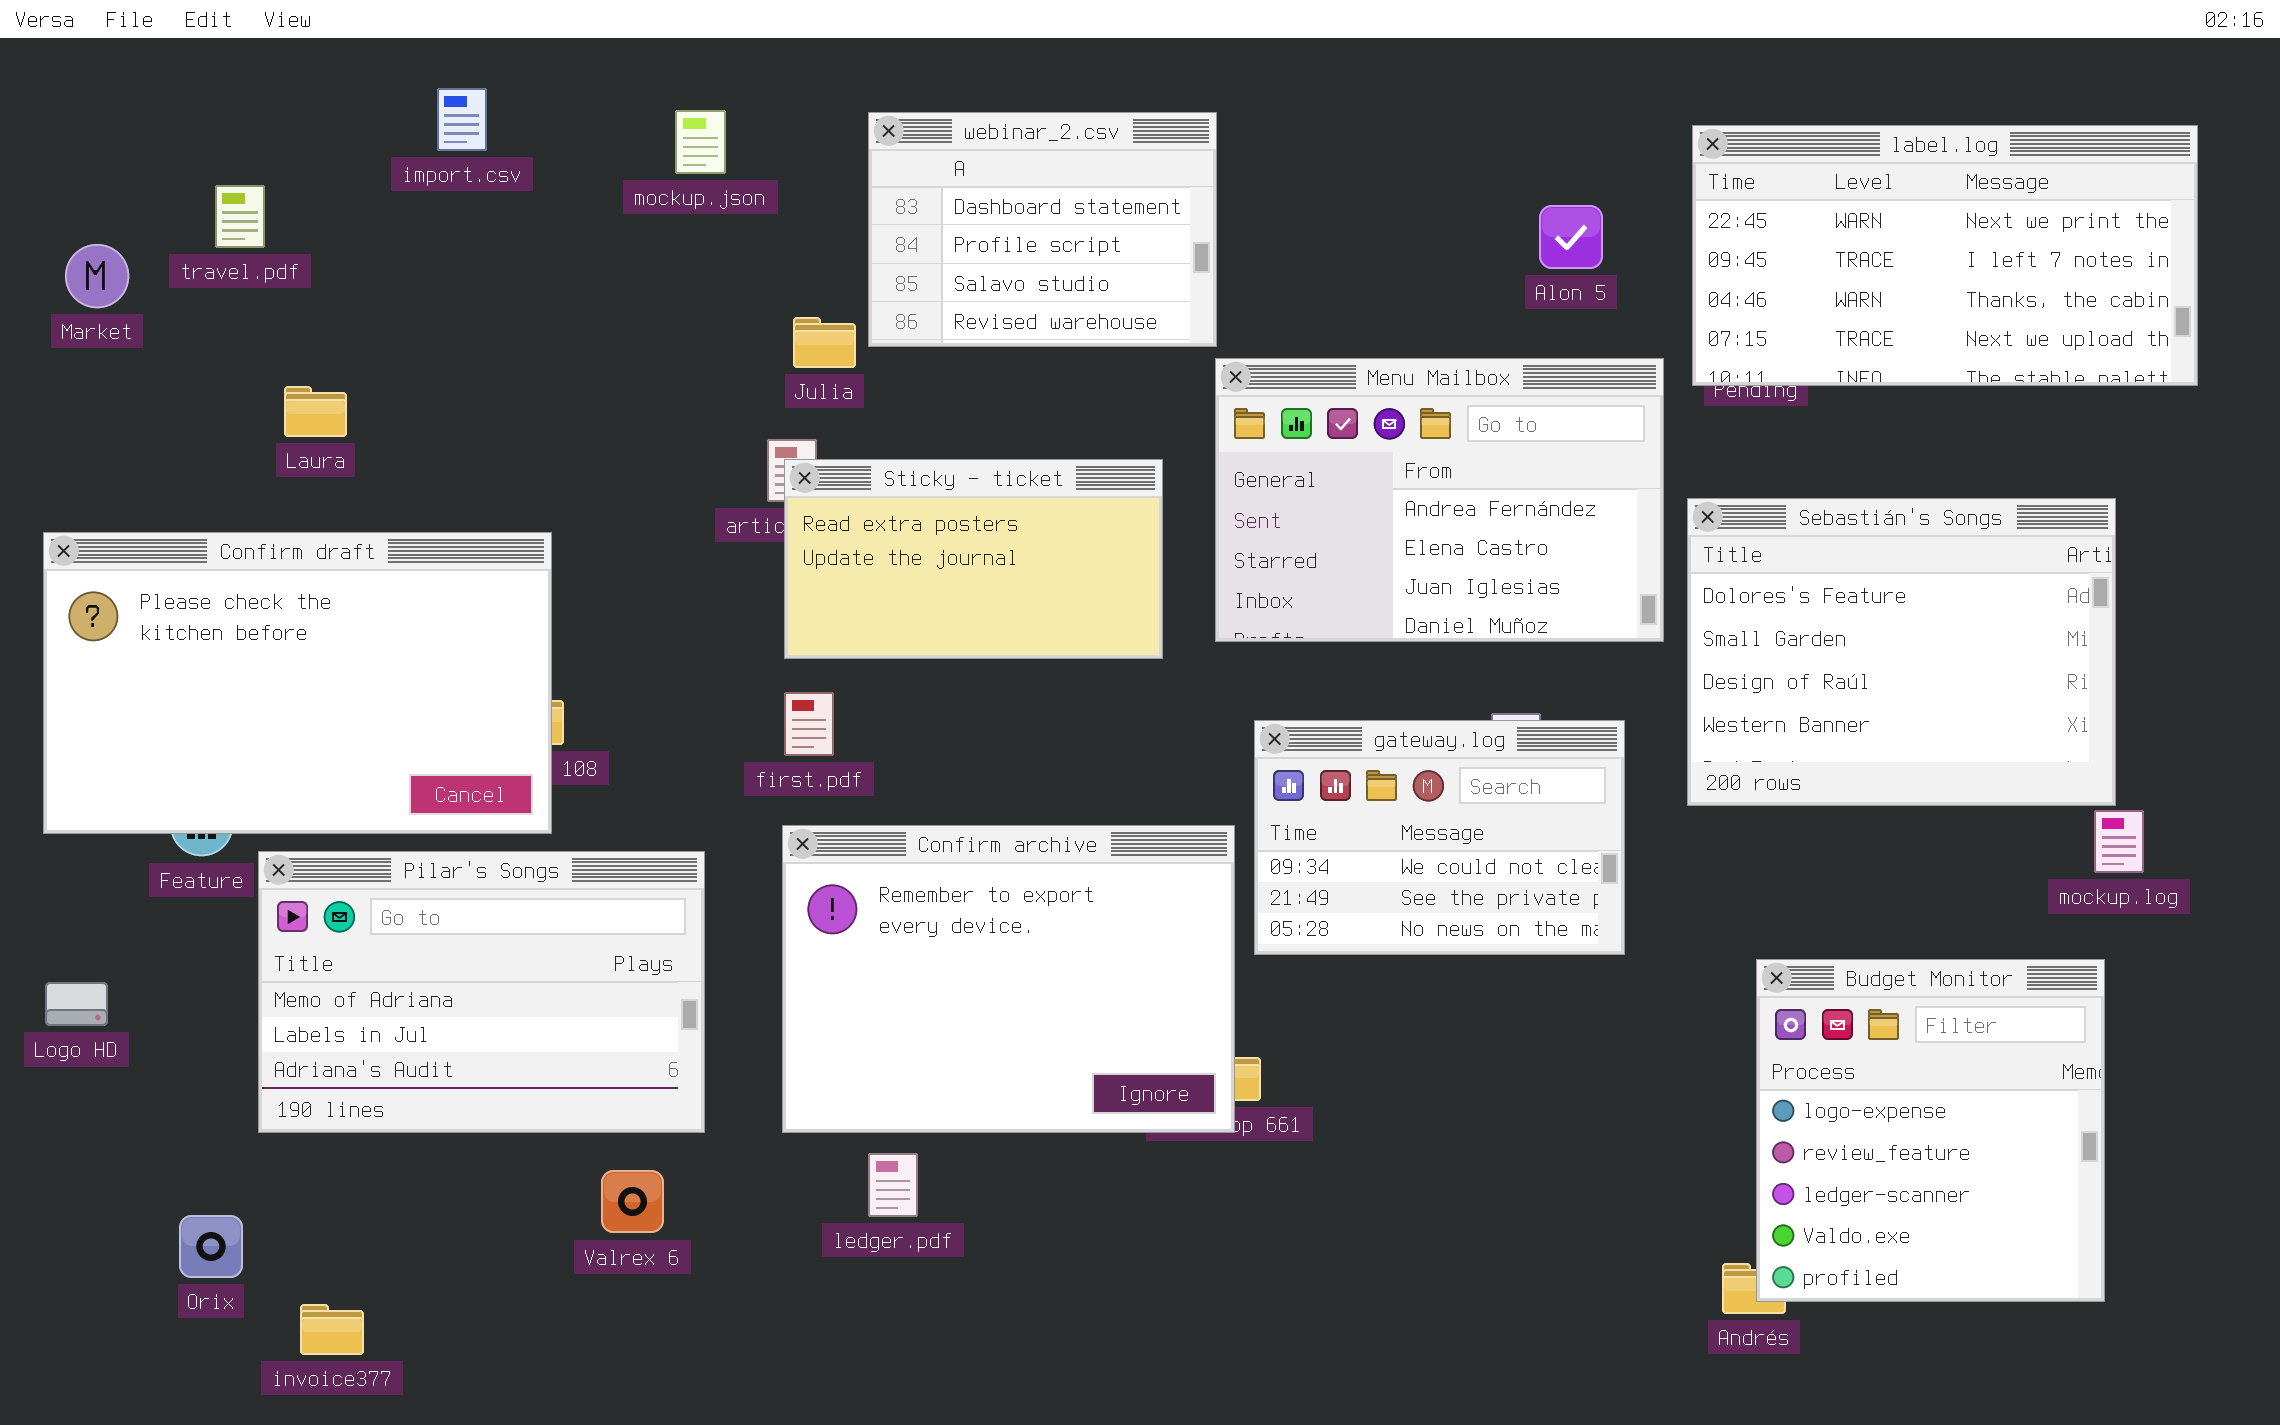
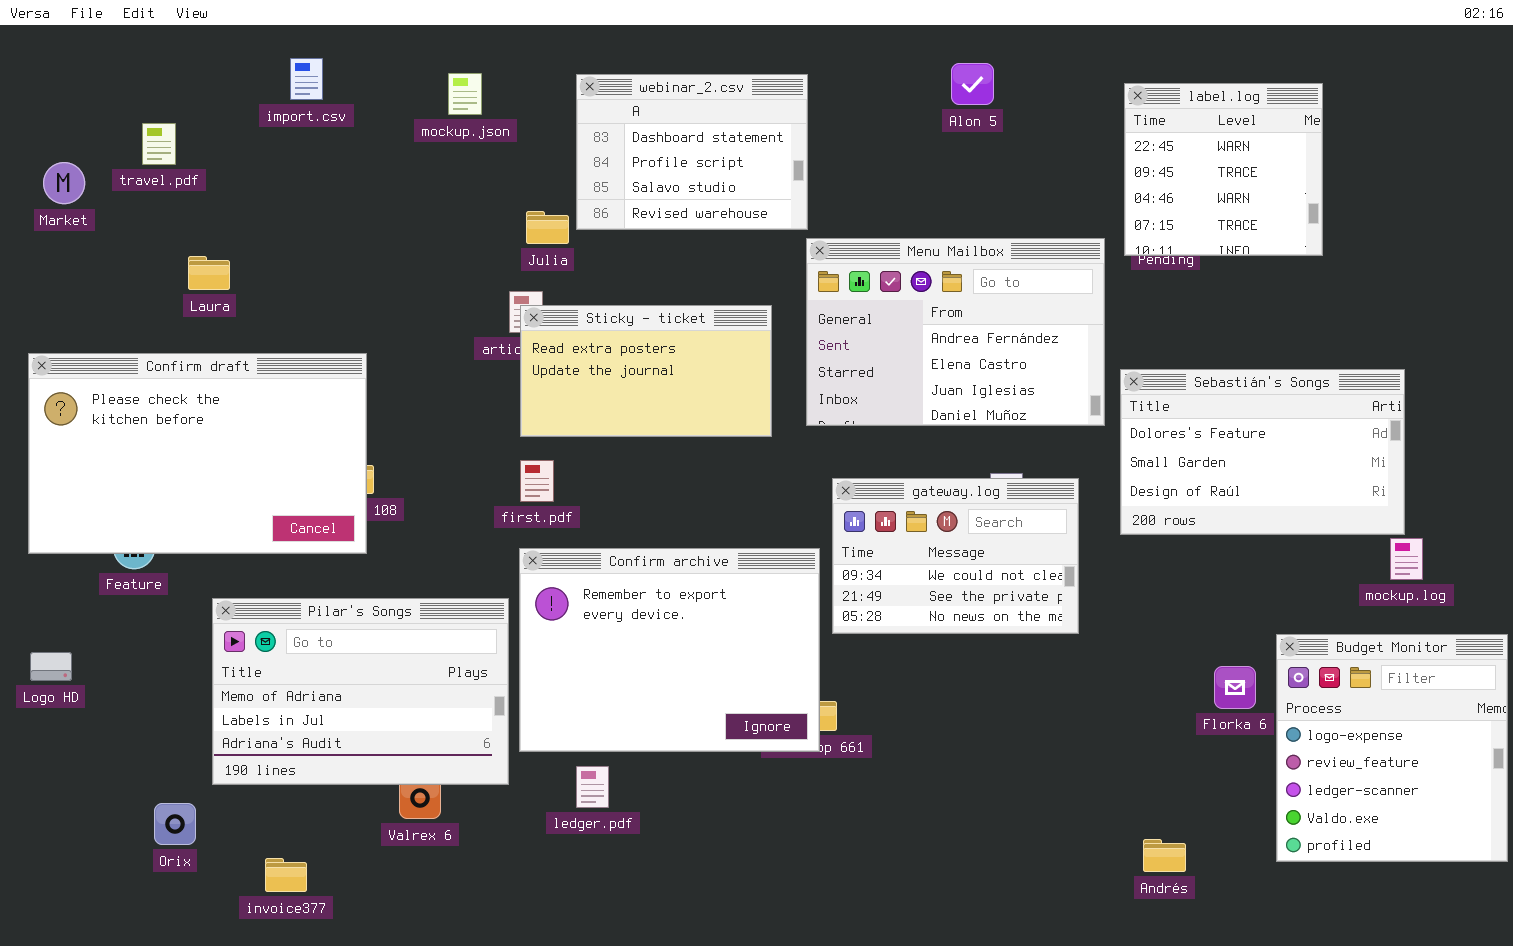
label.log: [1692,125,2198,386] -> [1124,83,1323,256], resized
Alon 5: [1539,205,1603,269] -> [951,63,994,105], moved
Sebastián's Songs: [1687,498,2116,806] -> [1120,369,1405,535], resized
Pilar's Songs: [258,851,705,1133] -> [212,598,509,785], moved
Budget Monitor: [1756,959,2105,1302] -> [1276,634,1508,862], moved
Orix: [179,1215,243,1278] -> [154,803,196,845], moved
invoice377: [300,1304,364,1355] -> [265,858,307,892], moved

